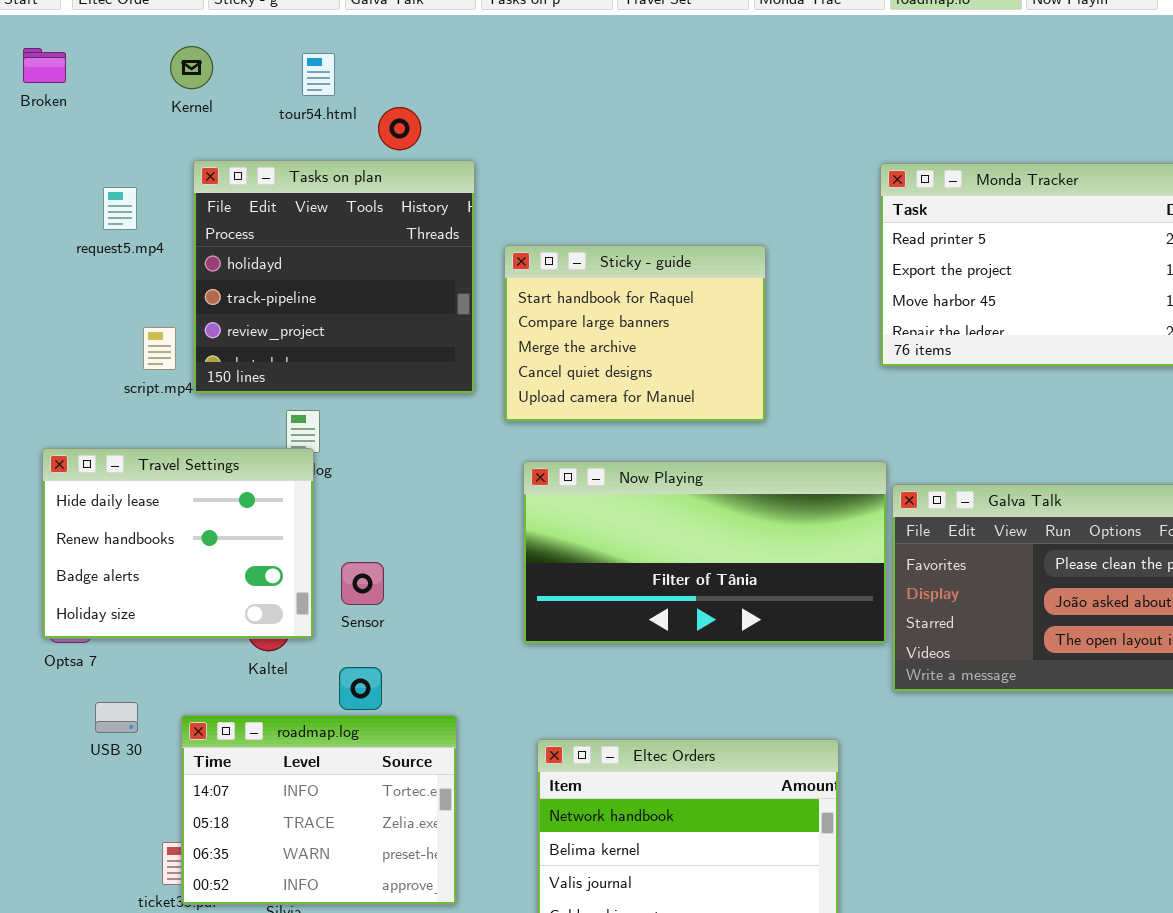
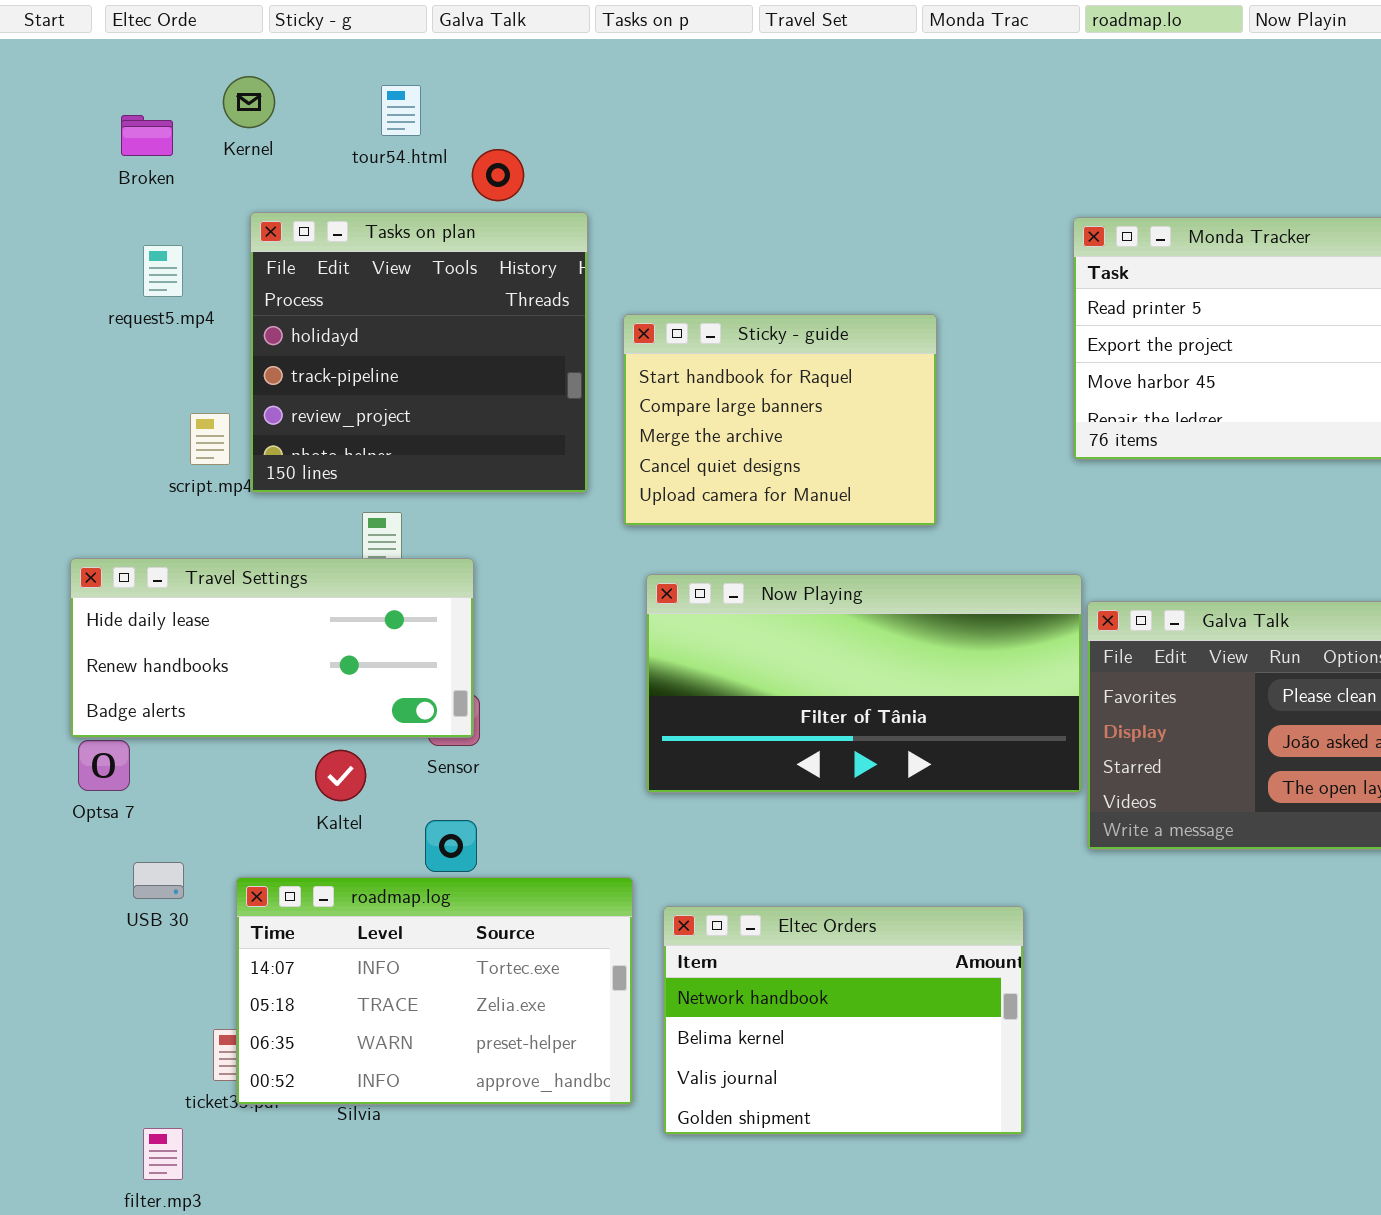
Broken: [23,48,66,83] -> [121,115,173,156], moved
Travel Settings: [42,448,314,639] -> [70,558,474,738], resized
roadmap.log: [181,715,457,905] -> [236,877,633,1105], resized

